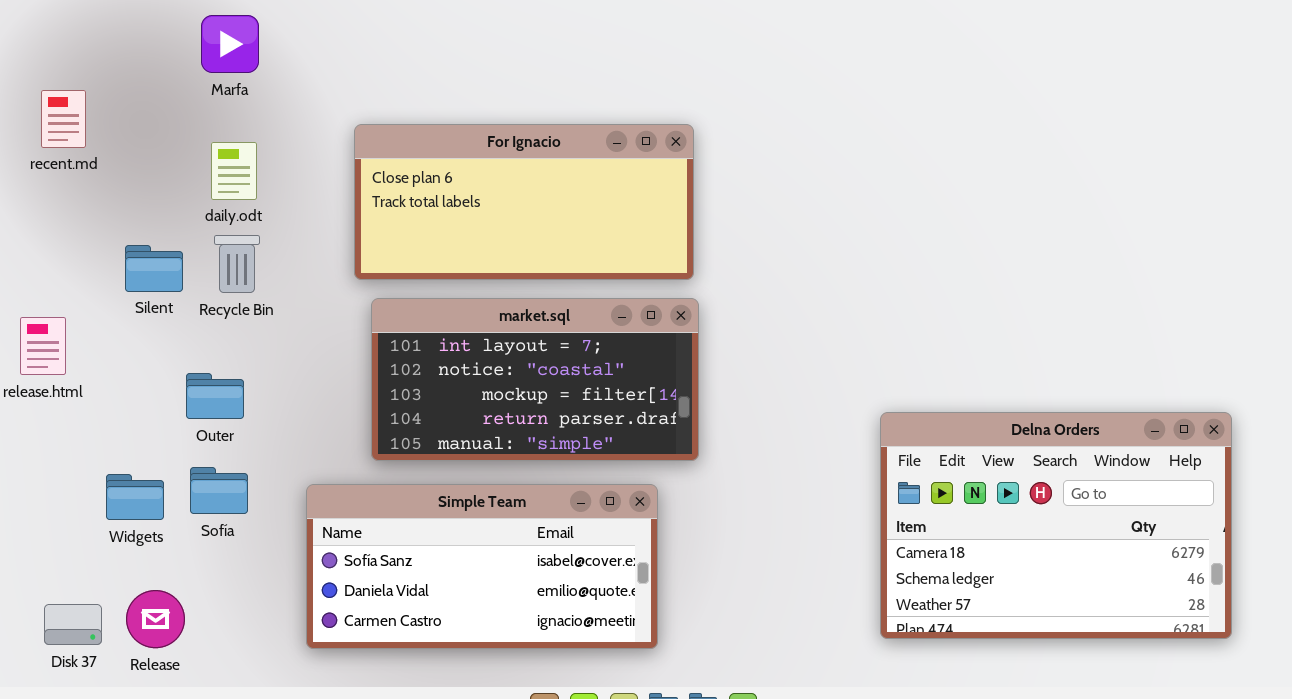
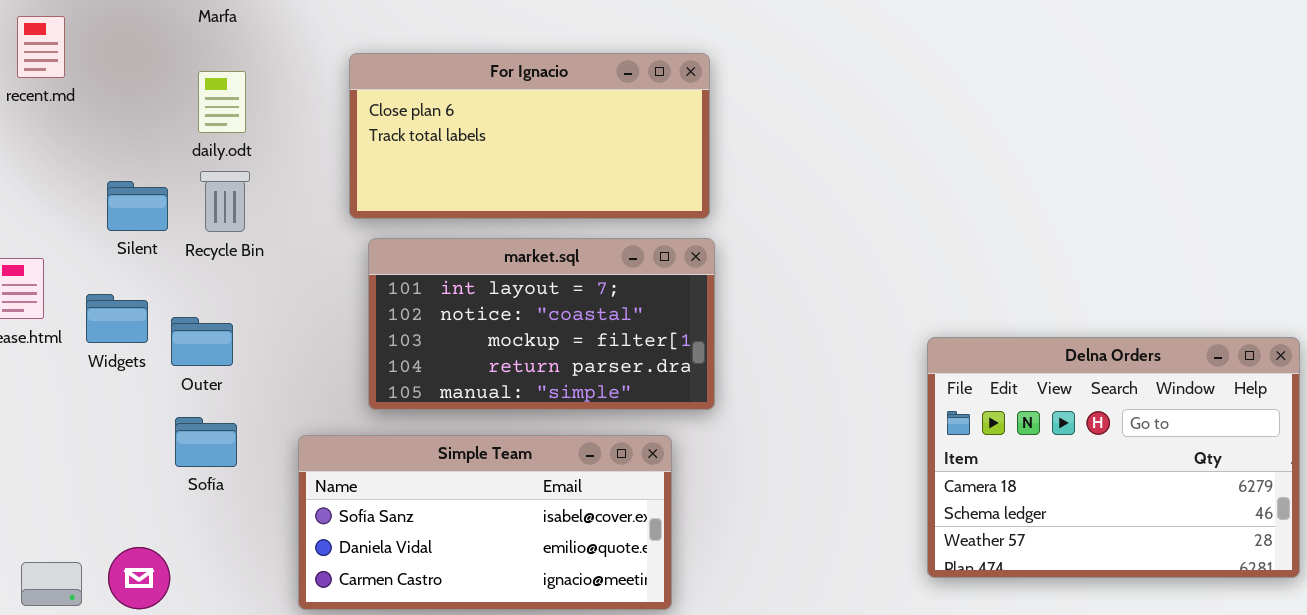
Delna Orders: [880,412,1232,639] -> [927,337,1300,578], moved
Widgets: [106,474,164,520] -> [86,294,148,343], moved

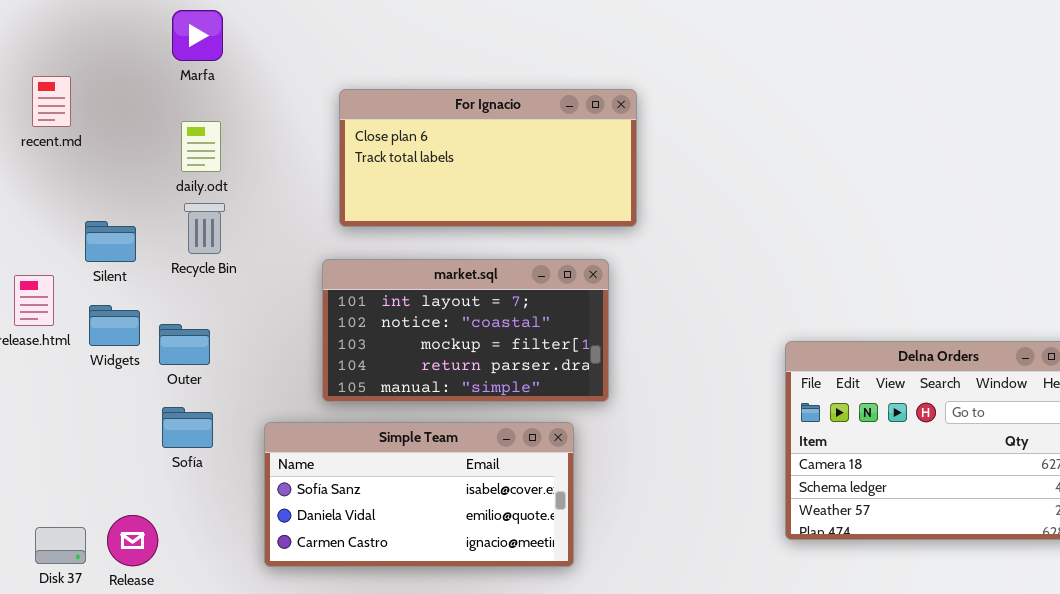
For Ignacio: [349,53,710,219] -> [339,89,637,227], moved
Silent: [107,181,168,231] -> [85,221,136,262], moved

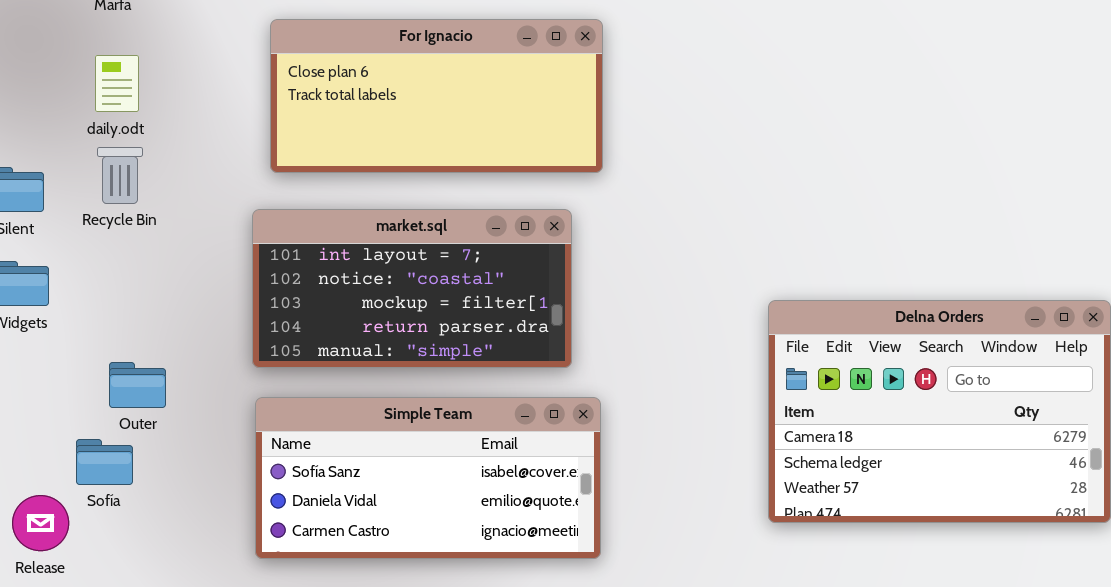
Outer: [159,324,210,365] -> [109,362,166,408], moved
Sofía: [162,407,213,448] -> [76,439,133,485], moved
Simple Team: [264,422,574,567] -> [255,397,601,559], moved

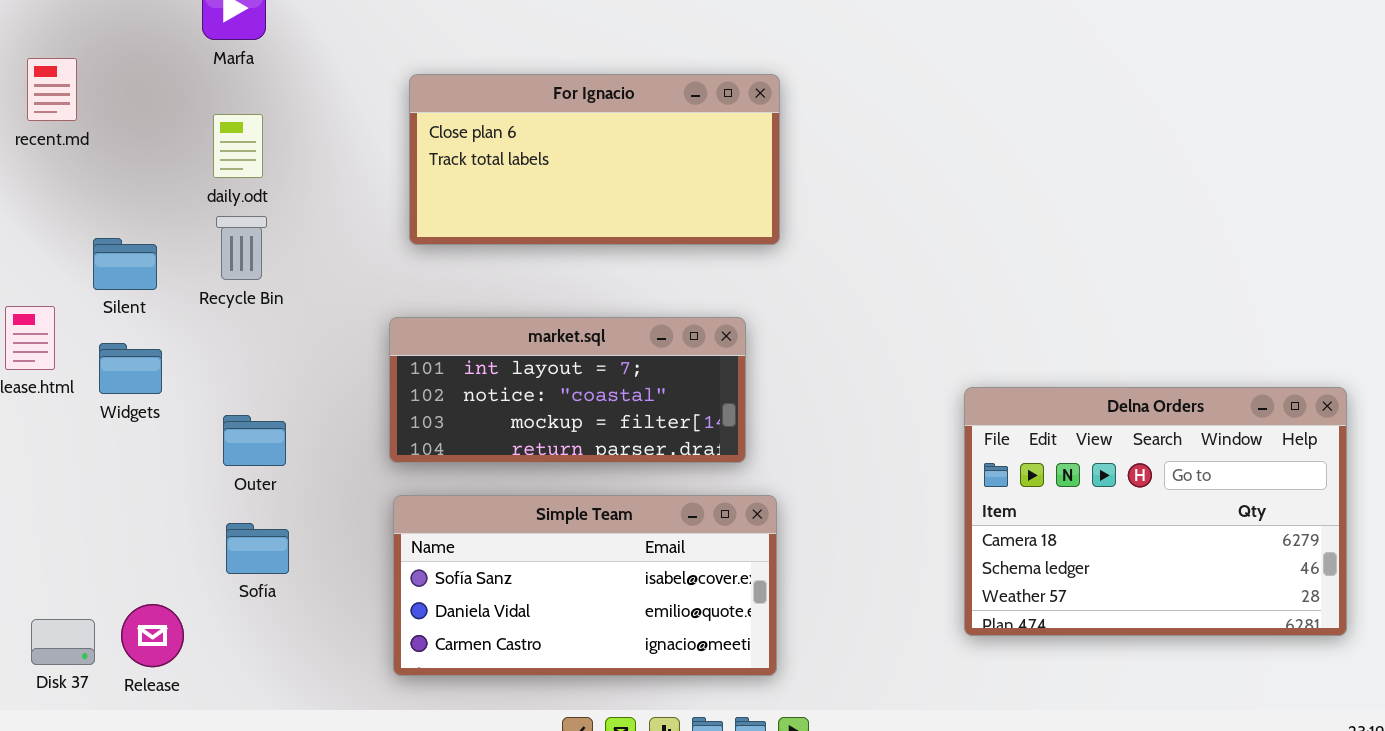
market.sql: [252,209,572,368] -> [389,317,746,463], resized
Outer: [109,362,166,408] -> [223,415,286,466], moved
Sofía: [76,439,133,485] -> [226,523,289,574], moved

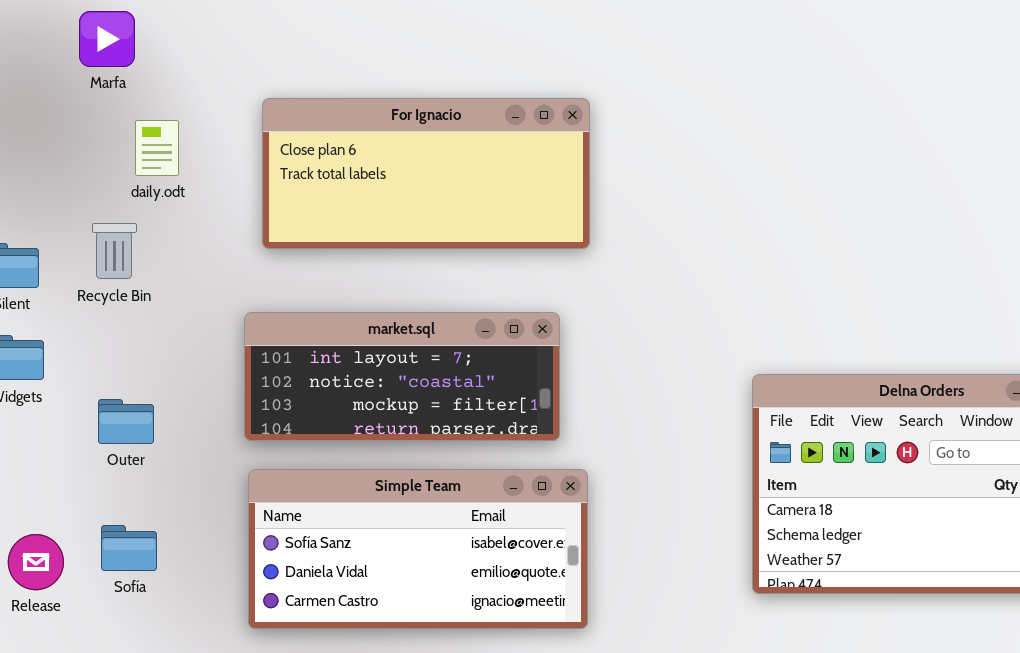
daily.odt: [213,114,263,178] -> [135,120,179,176], moved
Sofía: [226,523,289,574] -> [101,525,157,571], moved
Release: [121,604,184,667] -> [8,534,64,590], moved

